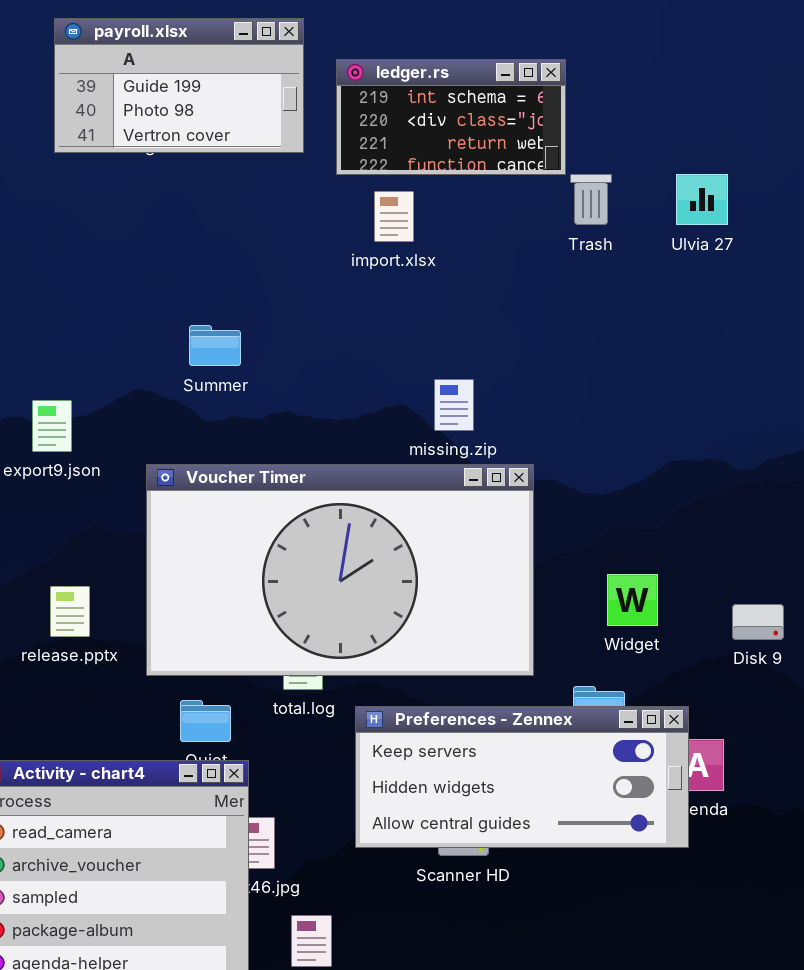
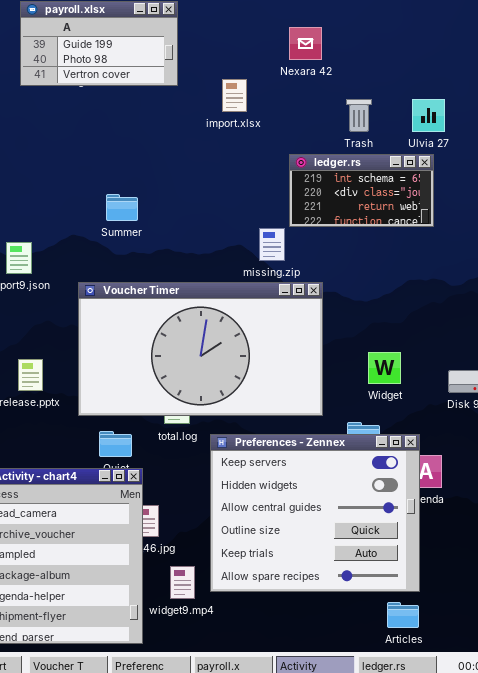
ledger.rs: [336,59,566,175] -> [289,154,434,227], moved
import.xlsx: [374,191,414,242] -> [222,79,247,112], moved
Preferences - Zennex: [355,706,689,848] -> [210,434,420,592], resized

